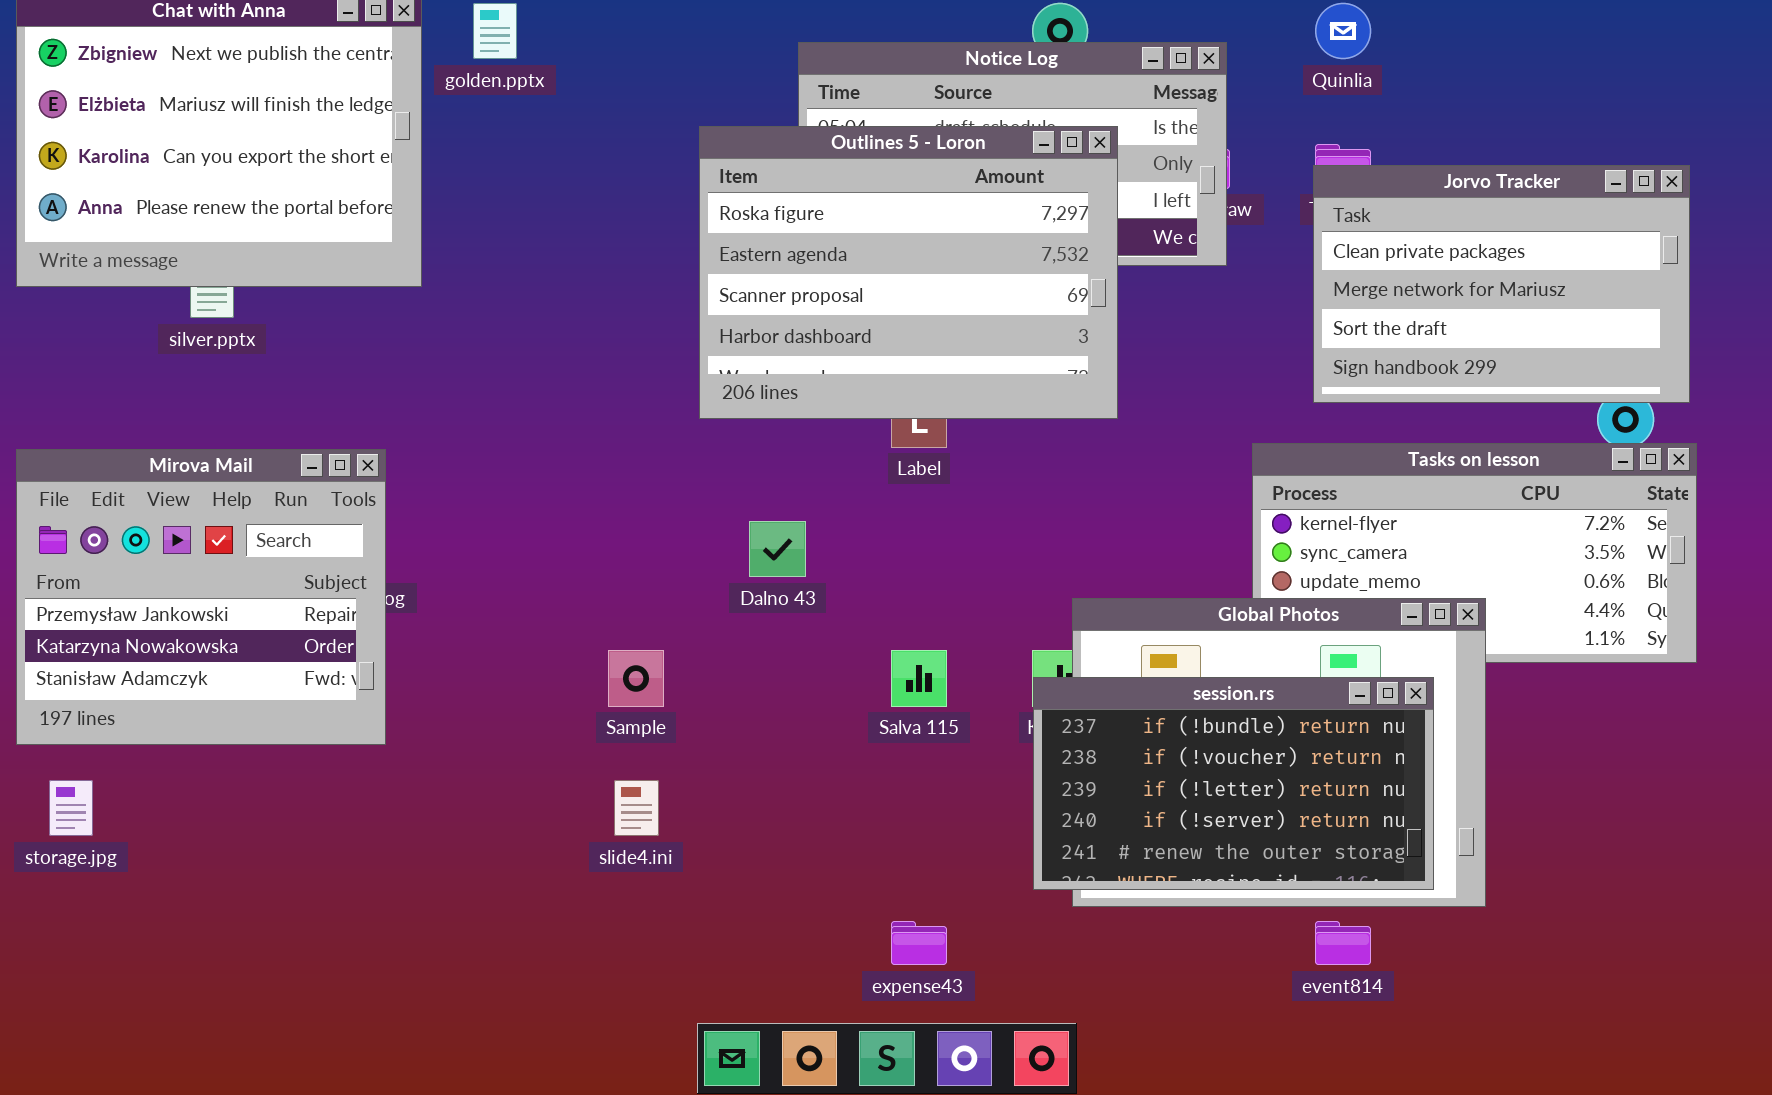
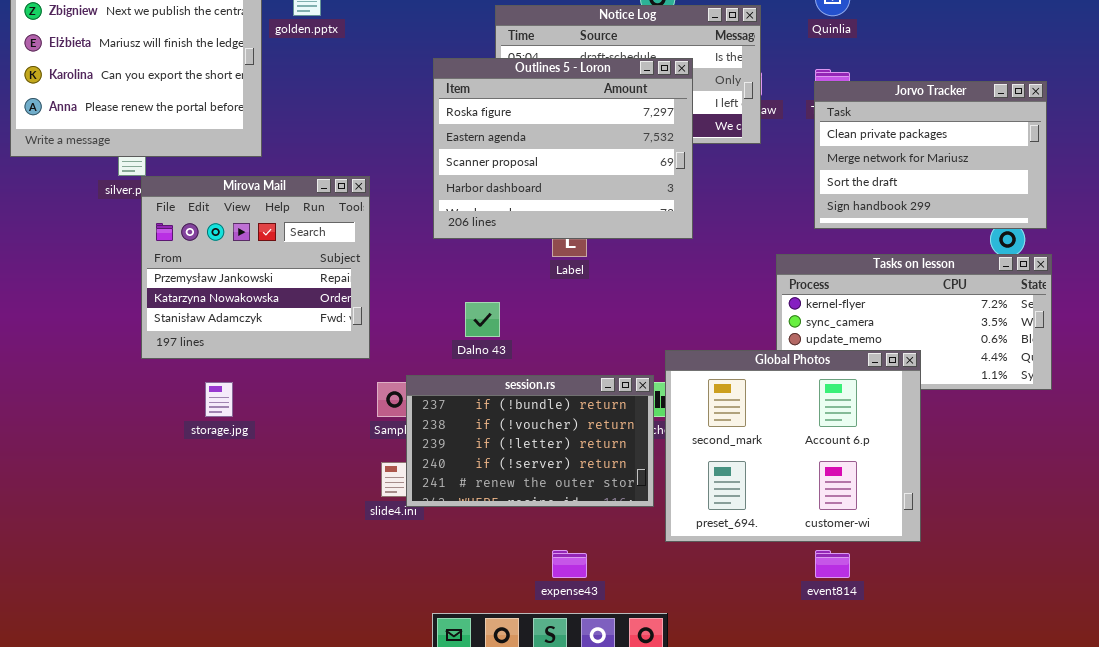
Mirova Mail: [16,449,386,745] -> [141,176,370,359], moved
session.rs: [1033,677,1434,890] -> [406,375,654,507], moved
storage.jpg: [49,780,93,836] -> [205,382,233,417], moved

